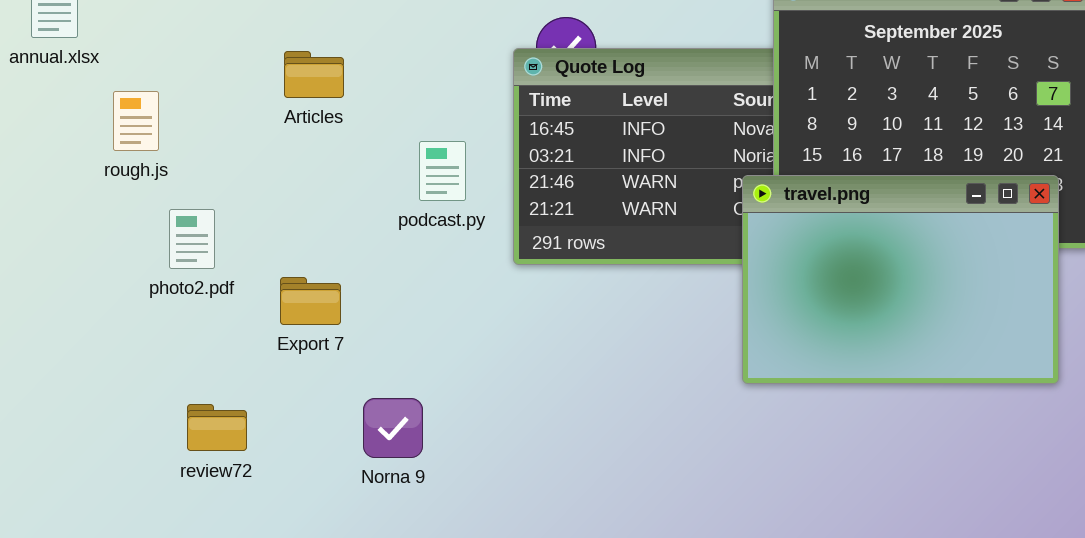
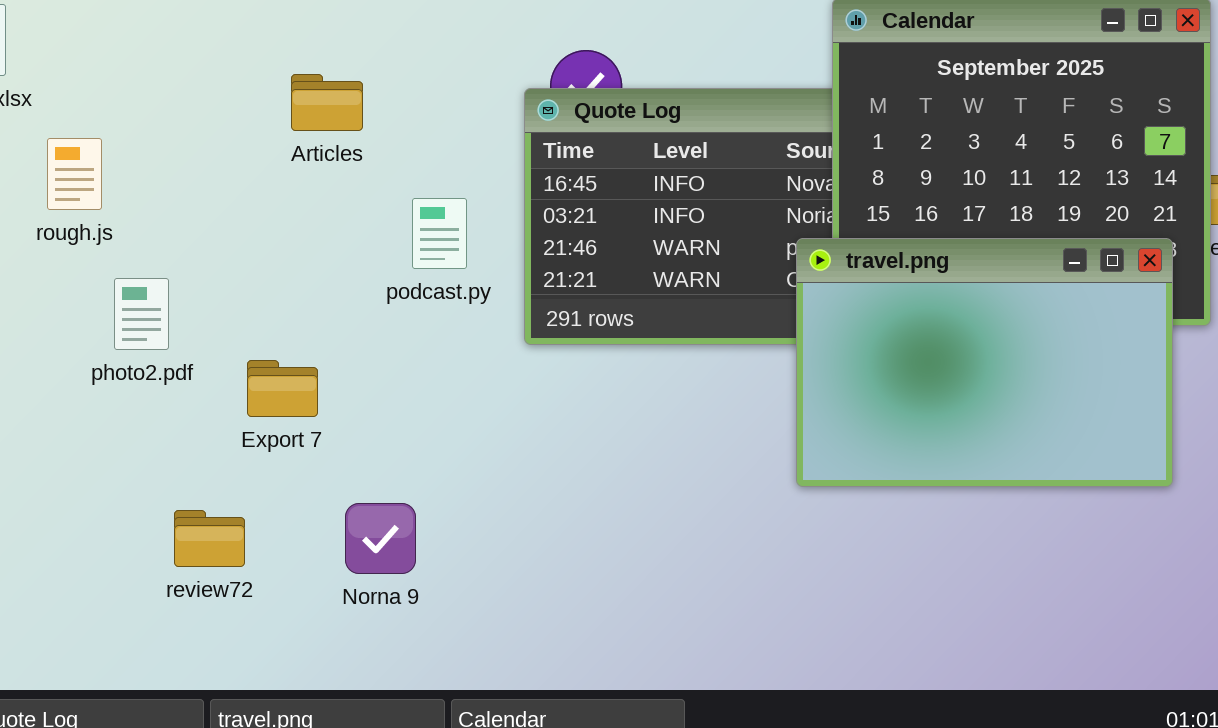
Articles: [284,51,344,98] -> [291,74,363,131], moved
review72: [187,404,247,451] -> [174,510,245,567], moved

